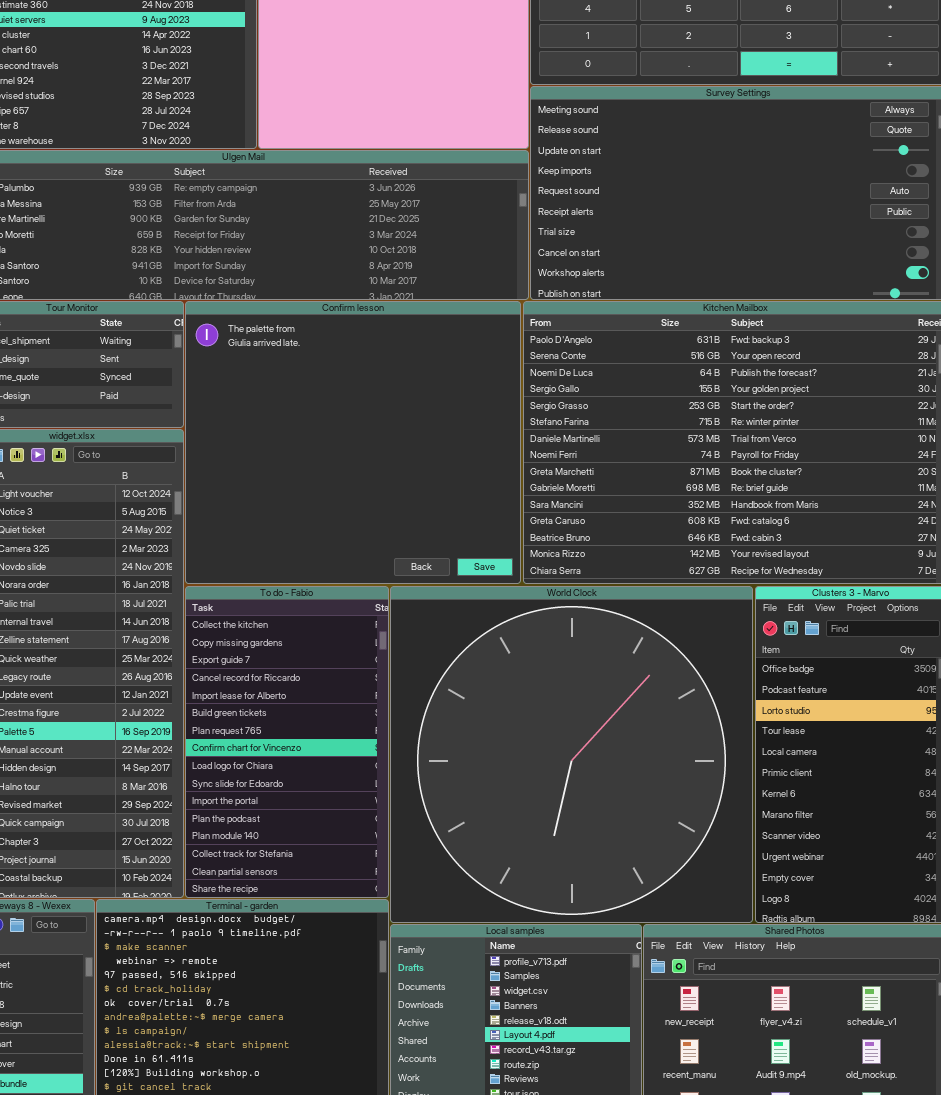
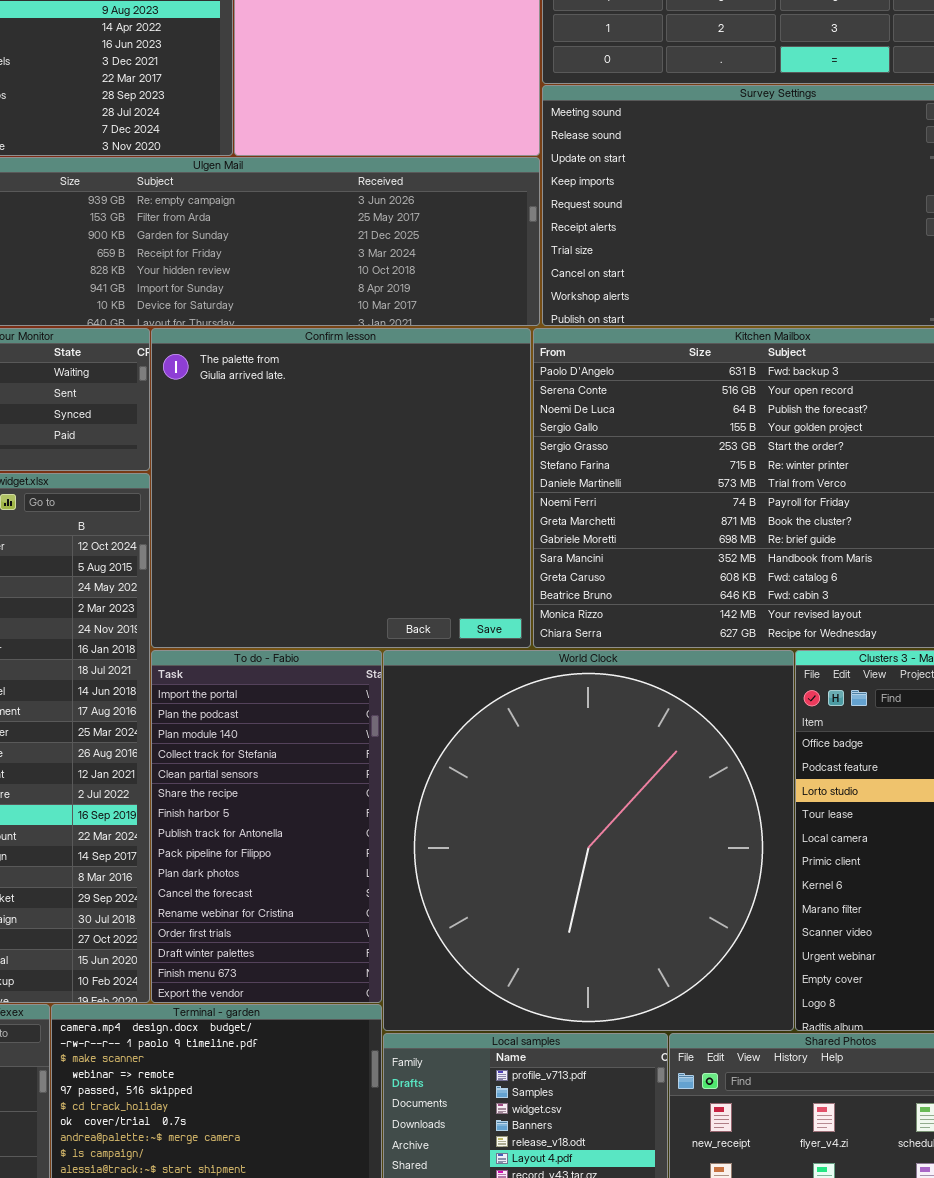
To do - Fabio: [185,586,389,898] -> [151,650,382,1003], scrolled down 10 rows

